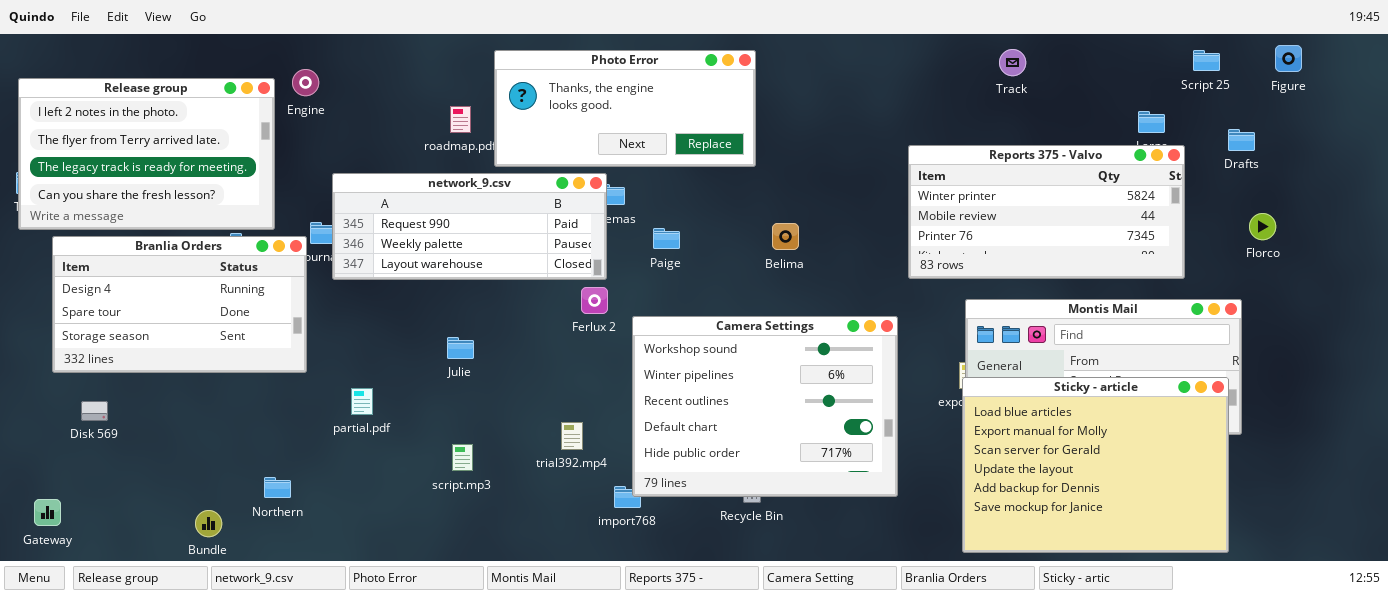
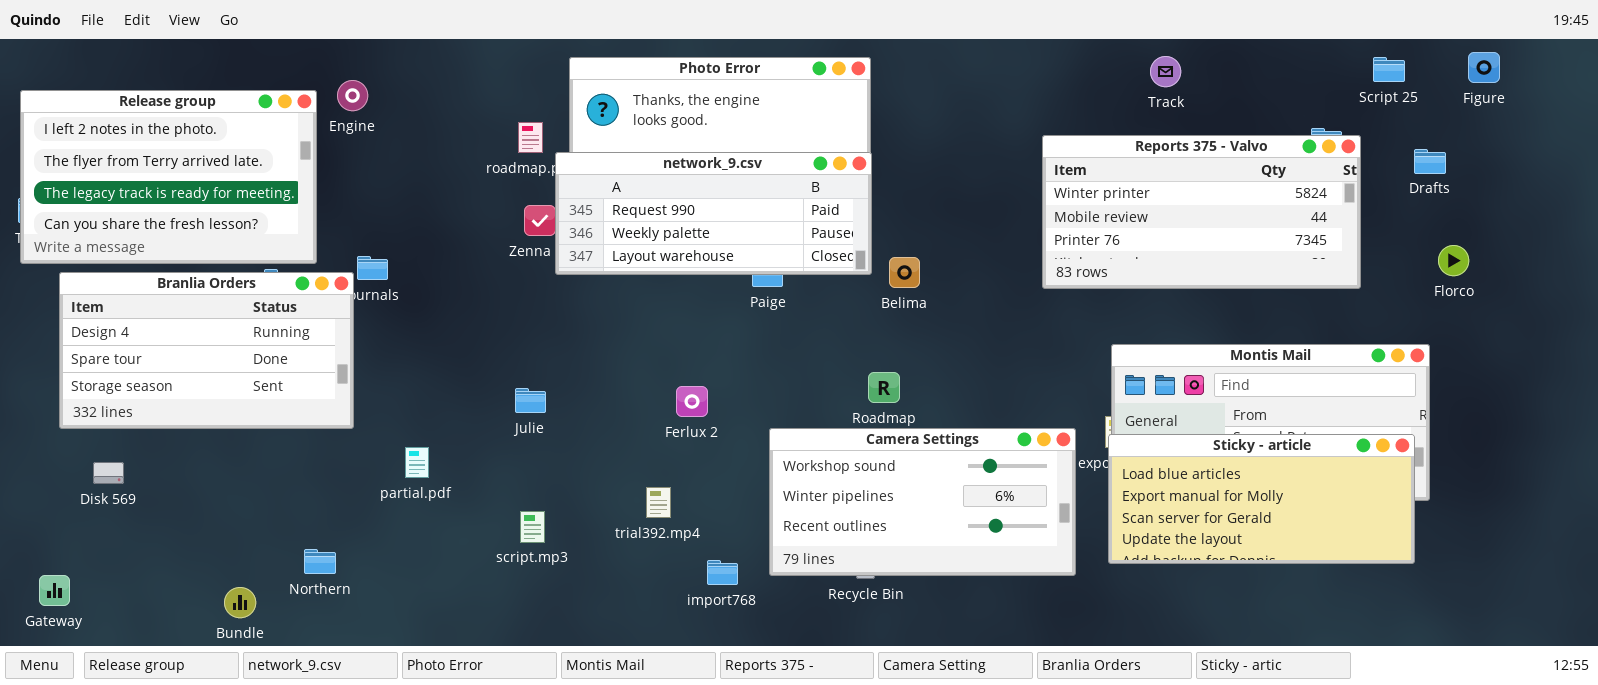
Reports 375 - Valvo: [908,145,1185,279] -> [1042,135,1361,289], moved
network_9.csv: [332,173,607,280] -> [555,152,872,275], moved
Ferlux 2: [581,287,608,314] -> [676,386,708,417], moved
Camera Settings: [632,316,898,497] -> [769,428,1076,576], moved, resized
Sticky - article: [962,377,1229,553] -> [1108,434,1415,564], resized

